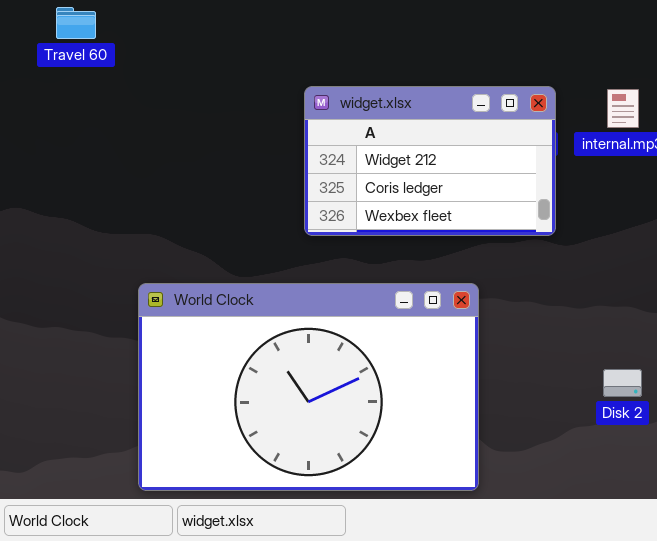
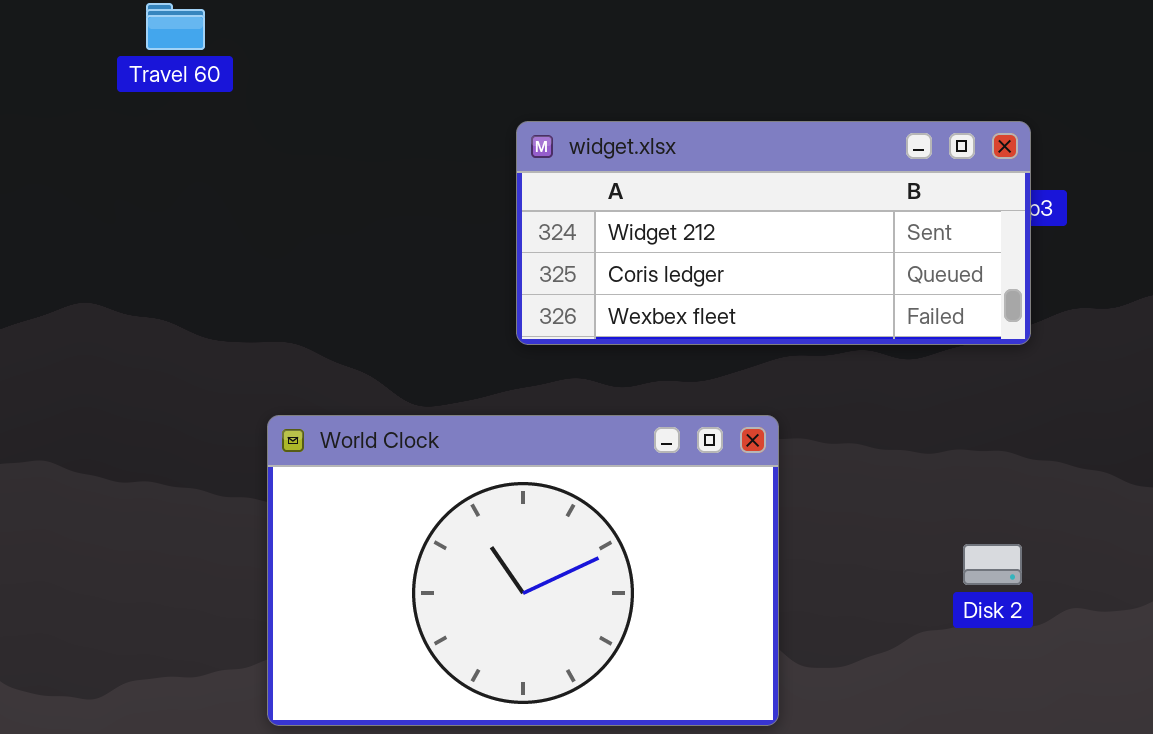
widget.xlsx: [304,86,556,236] -> [516,121,1031,345], resized

